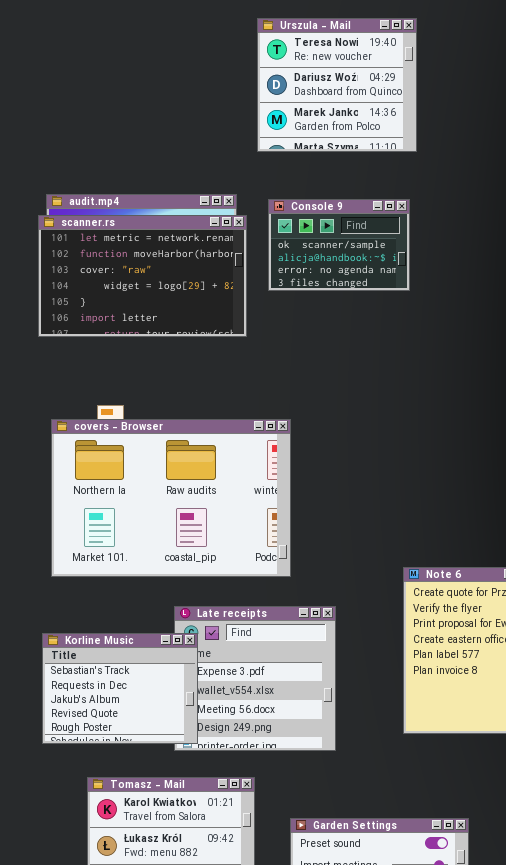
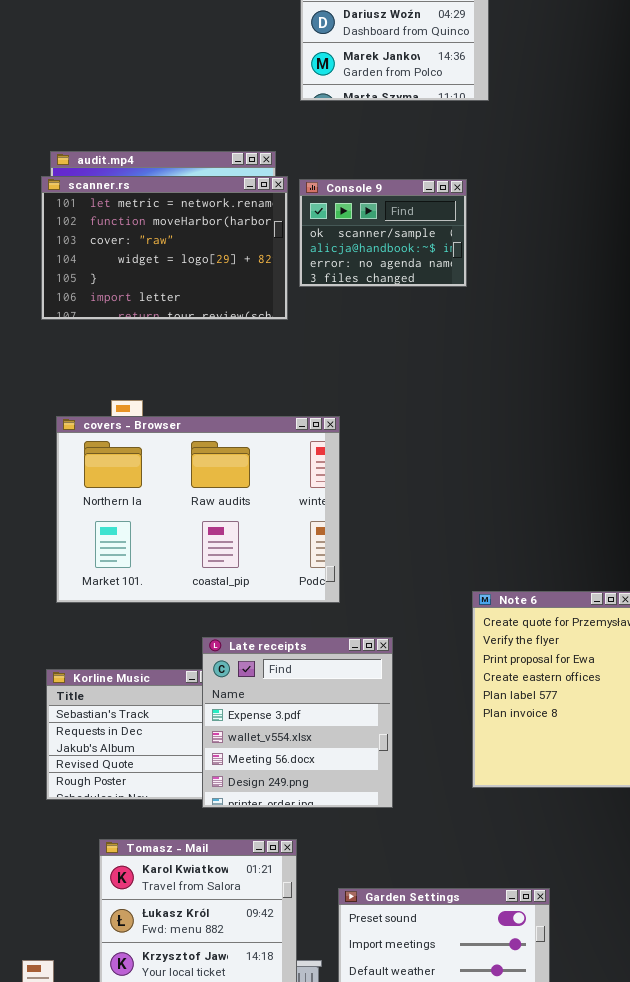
Console 9: [268,199,410,291] -> [299,179,467,287], moved
Late receipts: [174,606,336,751] -> [202,637,393,808], raised

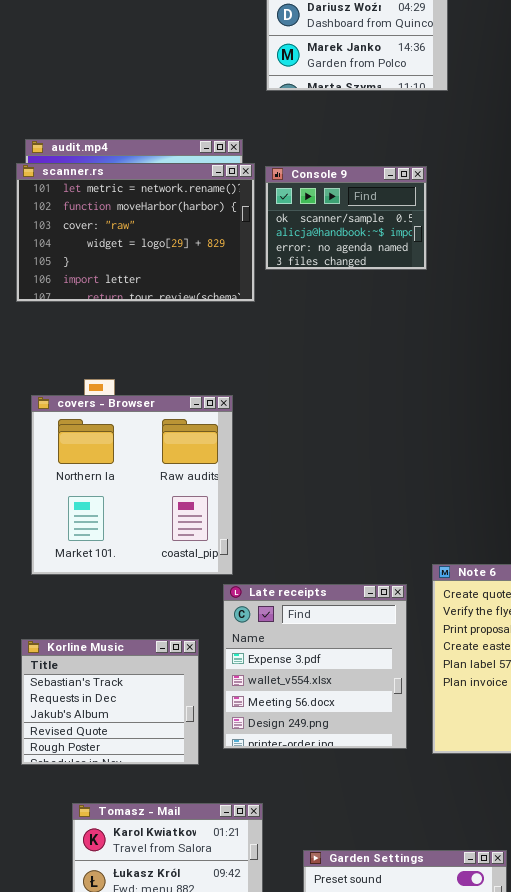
covers - Browser: [56,416,340,603] -> [31,395,233,575], resized
Late receipts: [202,637,393,808] -> [223,584,407,749], moved

